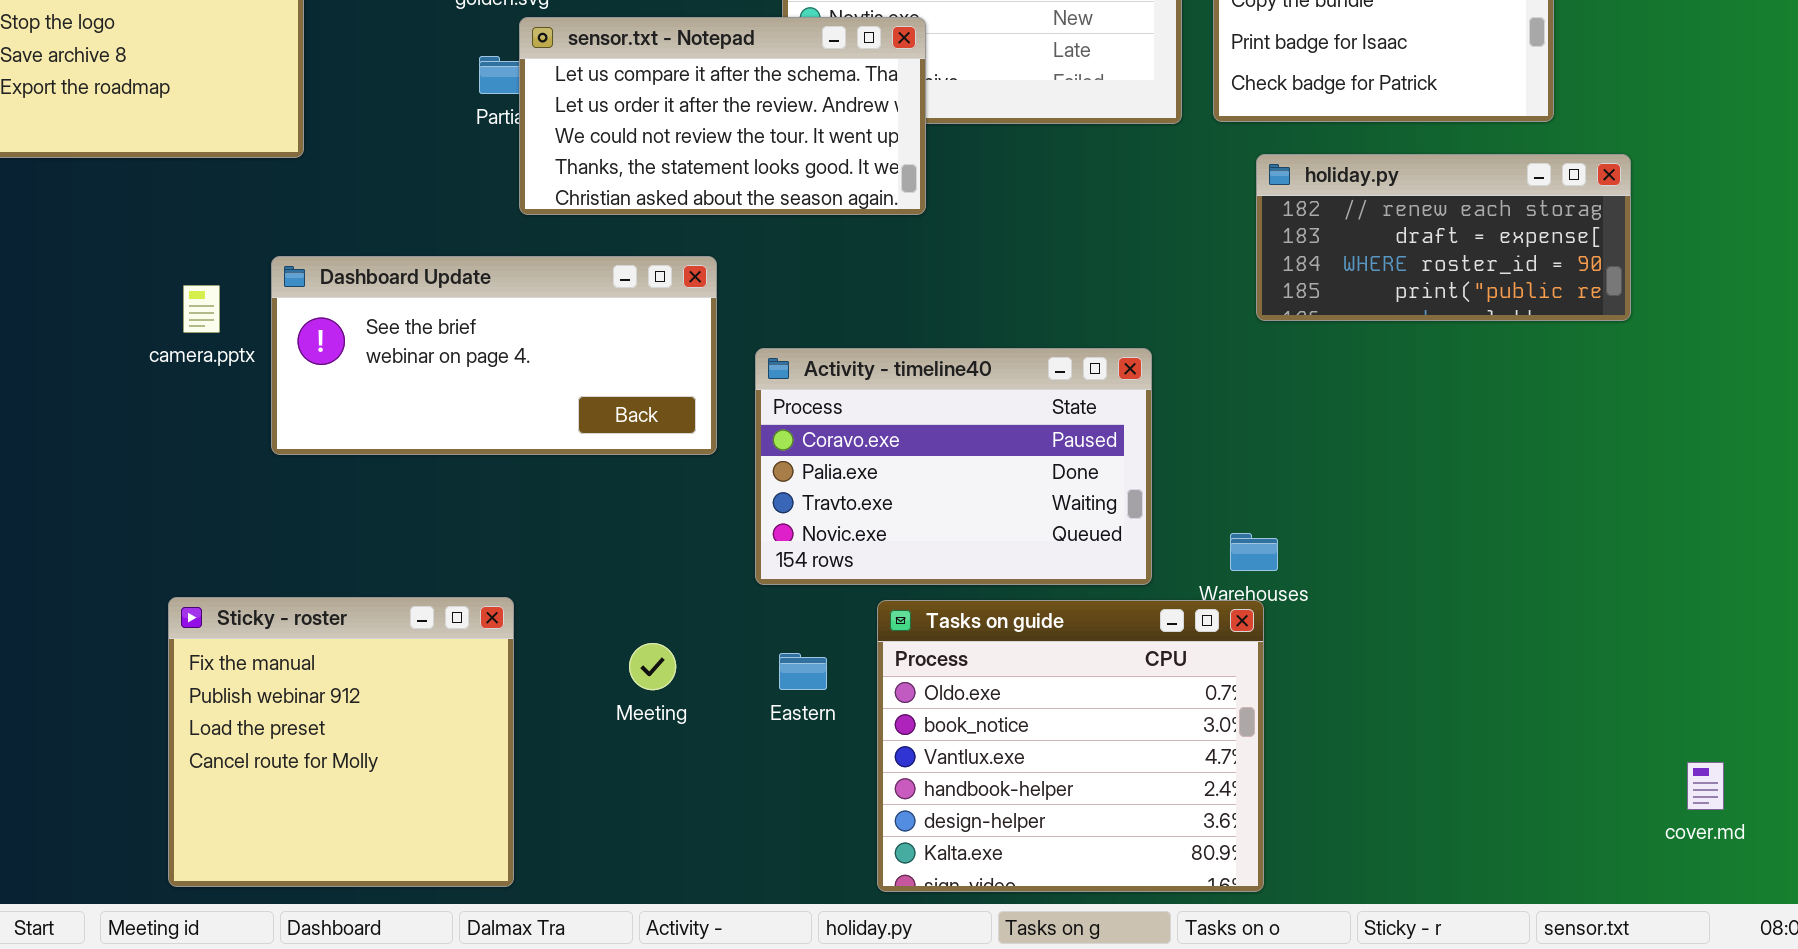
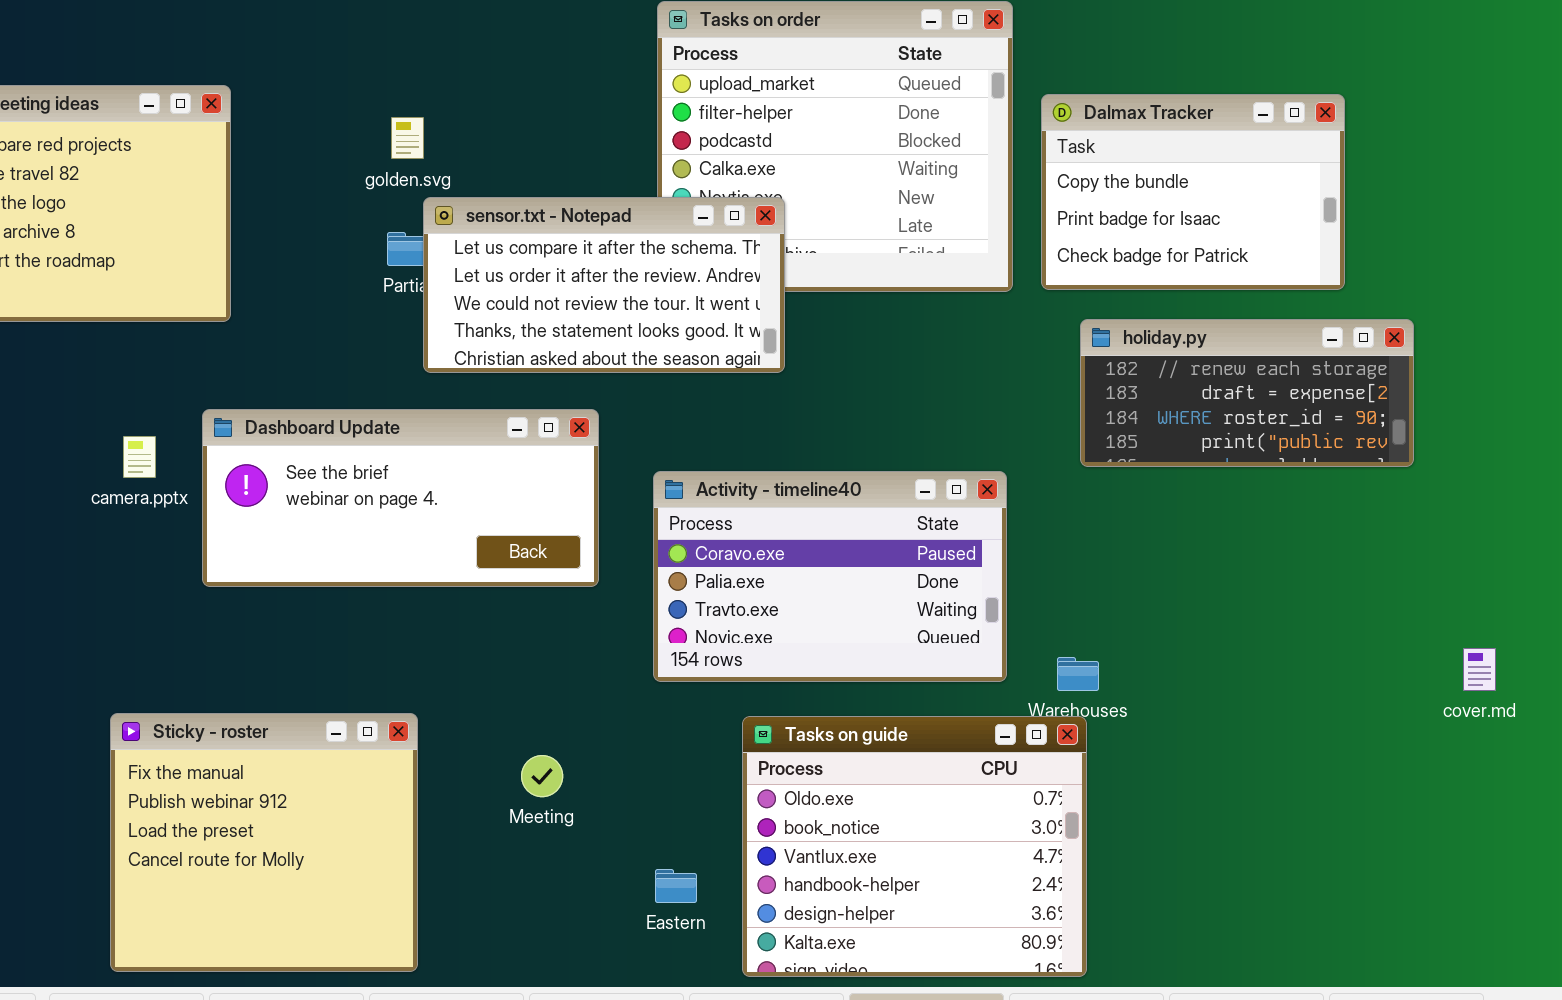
Activity - timeline40: [755,348,1152,585] -> [653,471,1007,682], moved
Eastern: [779,653,827,690] -> [655,869,697,903], moved
cover.md: [1687,762,1724,810] -> [1463,648,1496,691], moved

